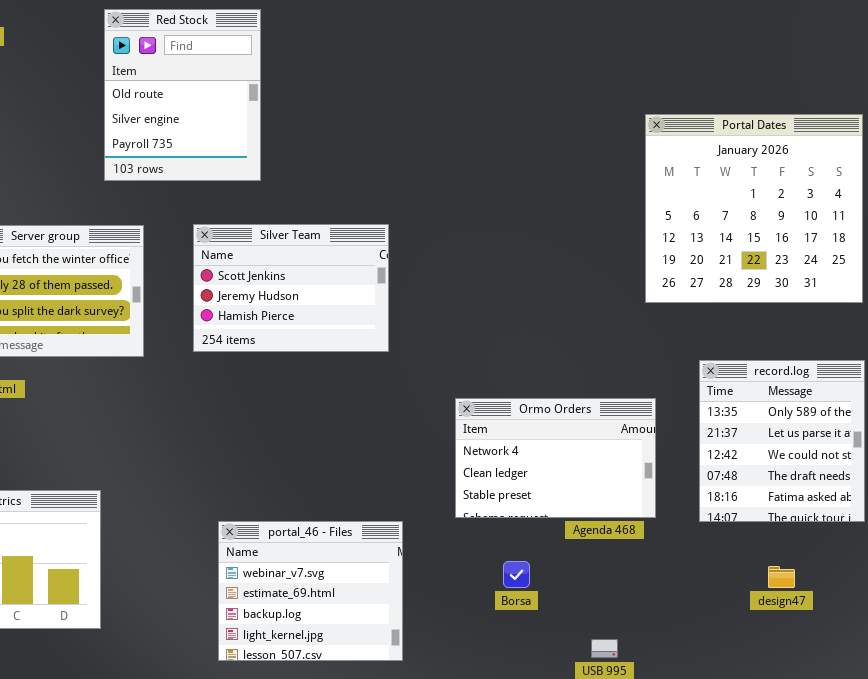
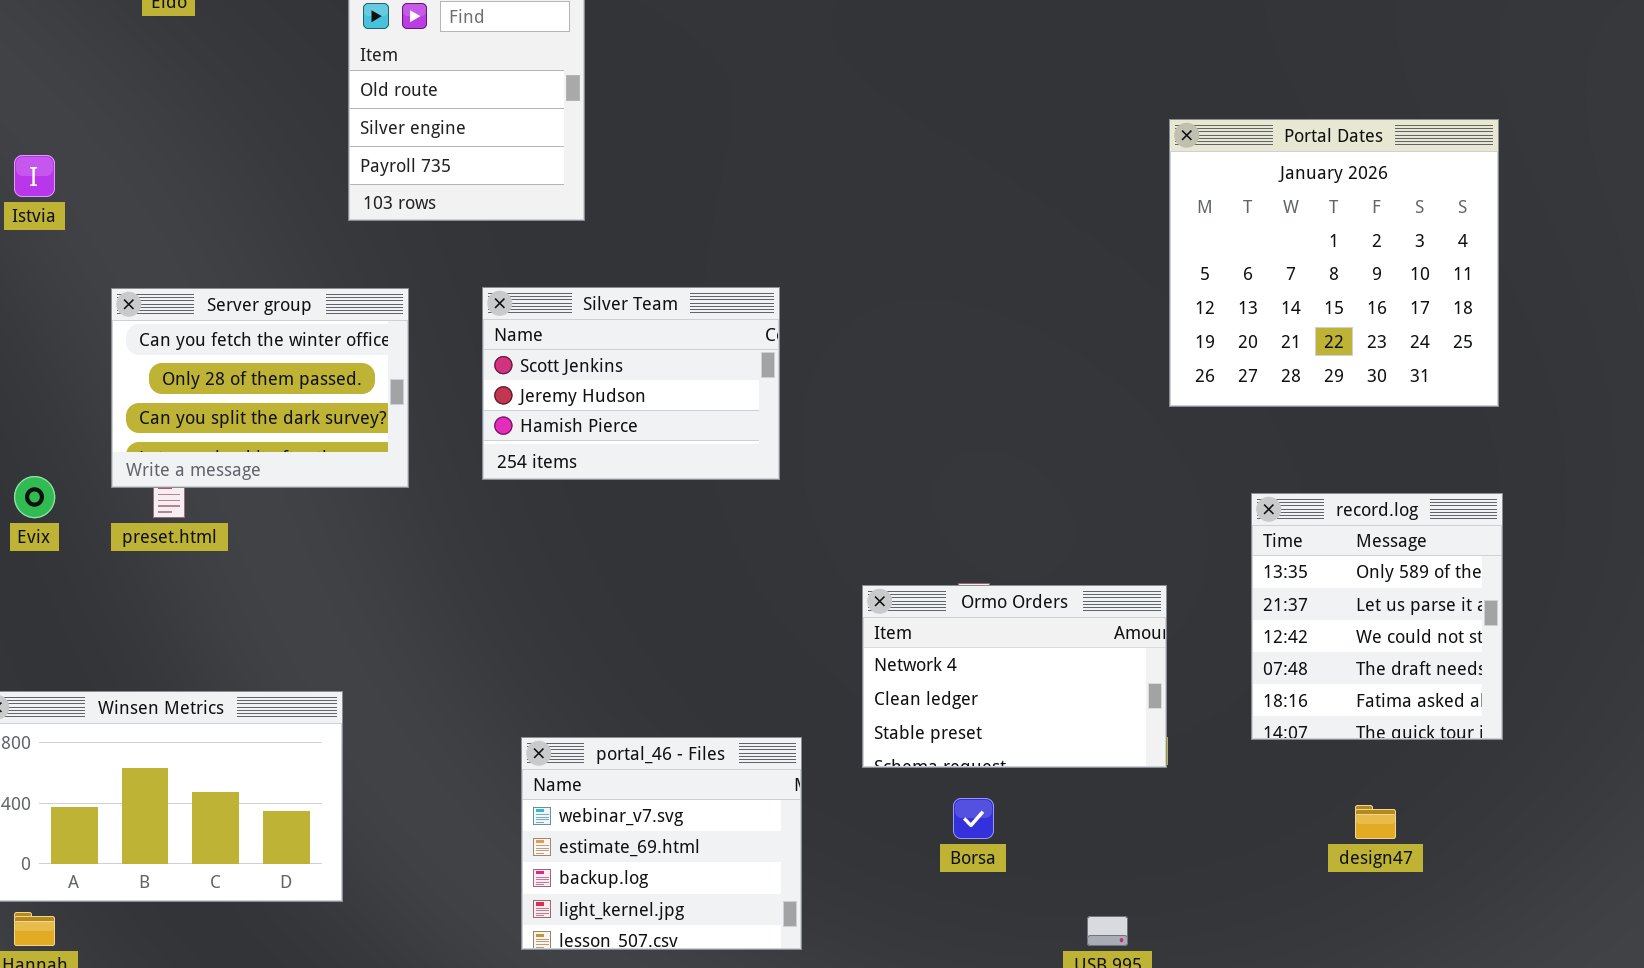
Ormo Orders: [455,398,656,518] -> [862,585,1167,768], moved

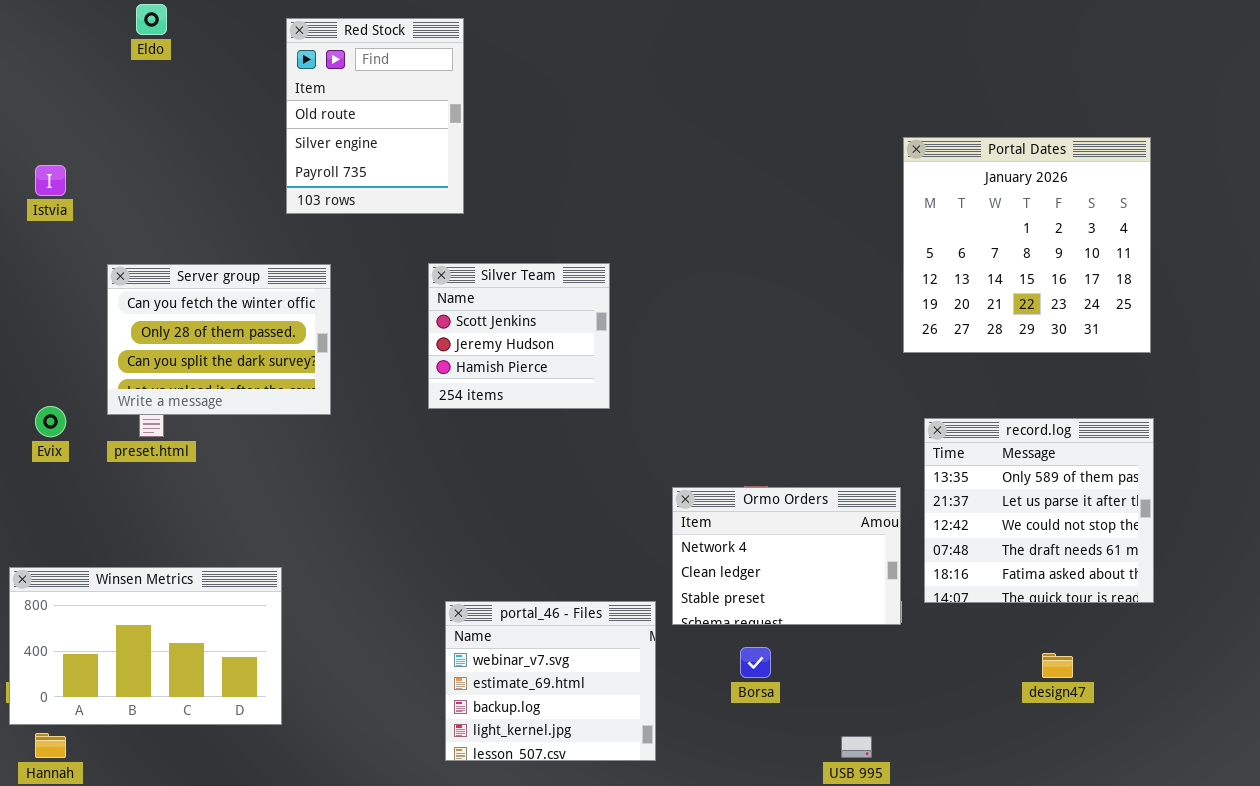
Silver Team: [482,287,780,480] -> [428,263,610,409], resized
record.log: [1251,493,1503,740] -> [924,418,1154,603], resized
portal_46 - Files: [521,737,802,950] -> [445,601,656,761], moved

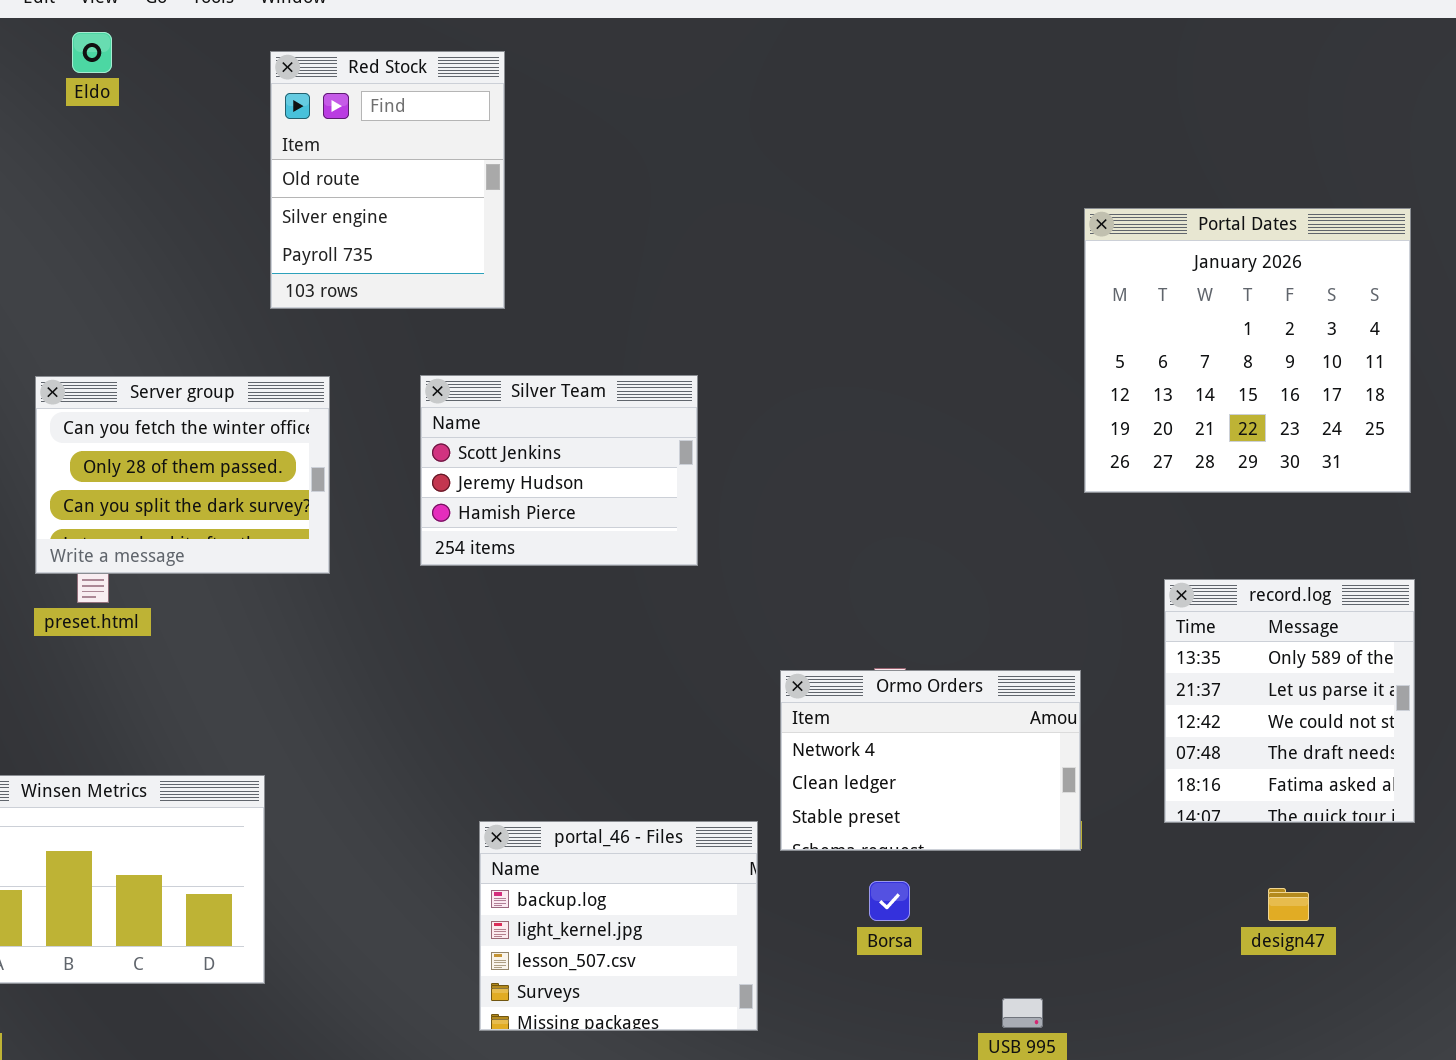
Silver Team: [428,263,610,409] -> [420,375,698,566], resized
record.log: [924,418,1154,603] -> [1164,579,1415,823], resized
portal_46 - Files: [445,601,656,761] -> [479,821,758,1031], scrolled down 2 rows

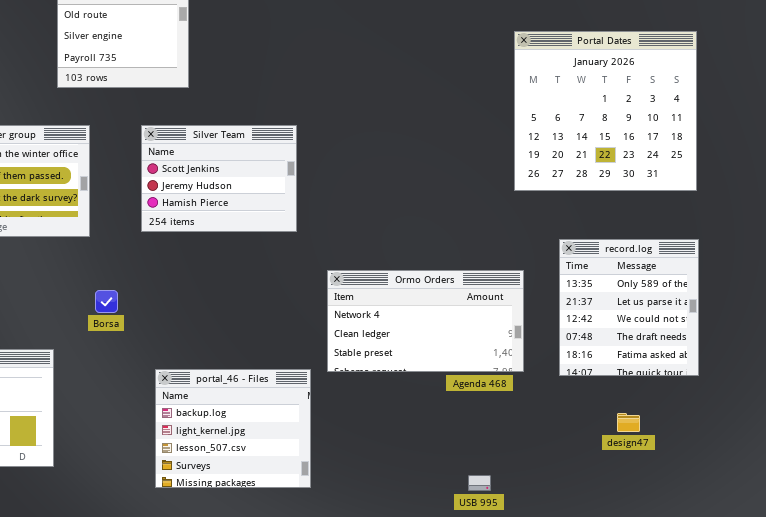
Ormo Orders: [780,670,1081,851] -> [327,270,524,372], moved, resized
portal_46 - Files: [479,821,758,1031] -> [155,369,311,488], moved
Borsa: [869,881,910,921] -> [95,290,118,313], moved

